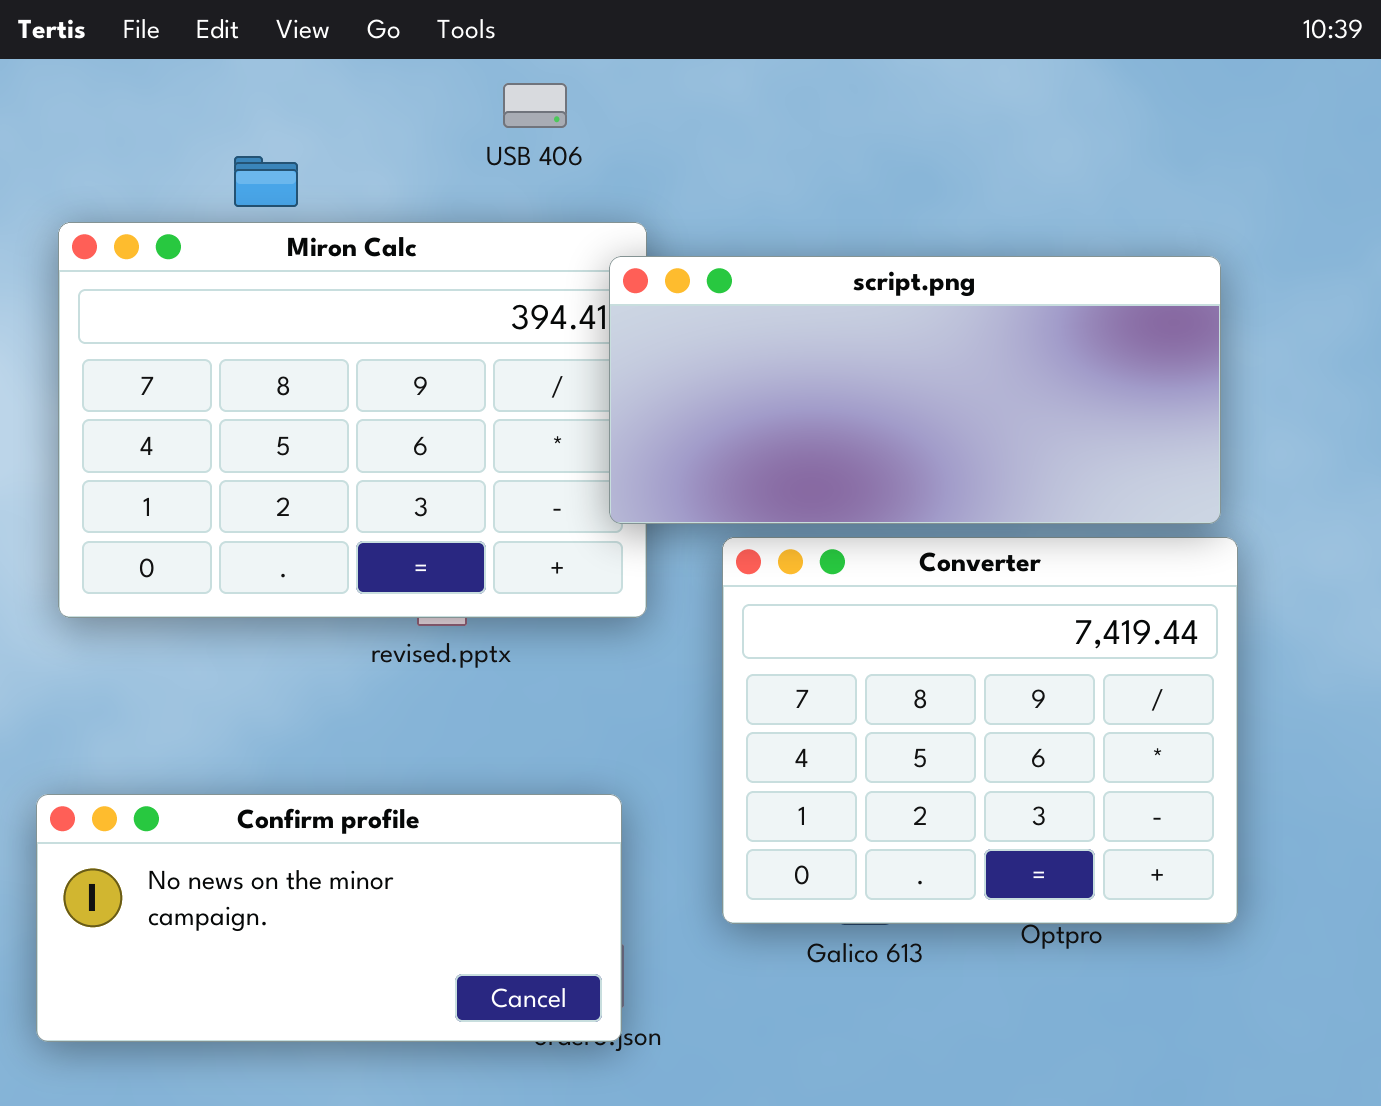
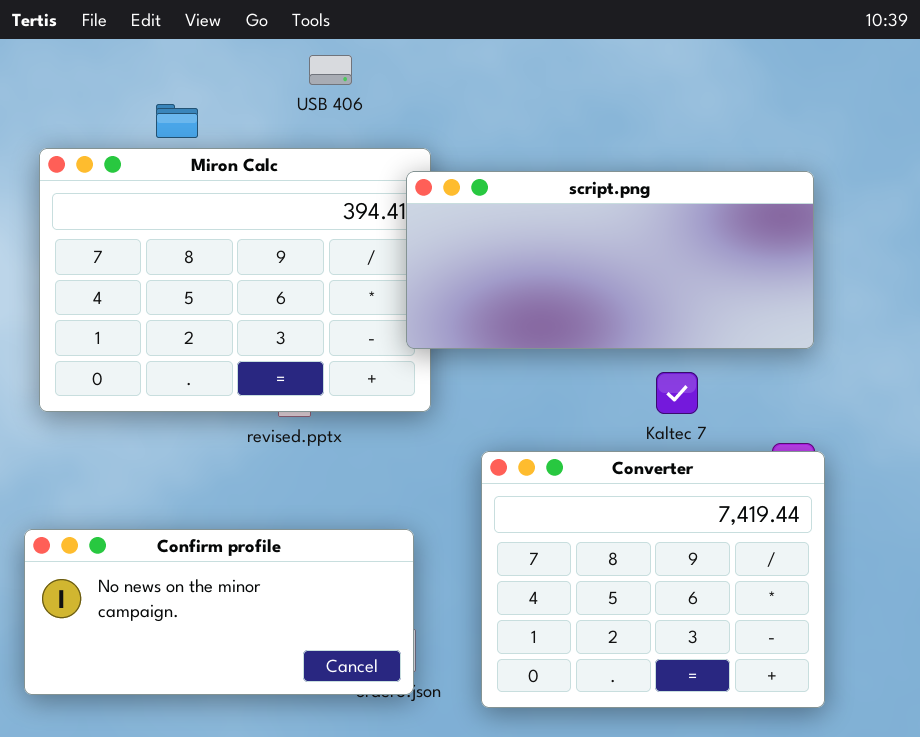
USB 406: [503,83,567,128] -> [309,55,352,85], moved
Converter: [722,537,1238,924] -> [481,451,825,708], moved

